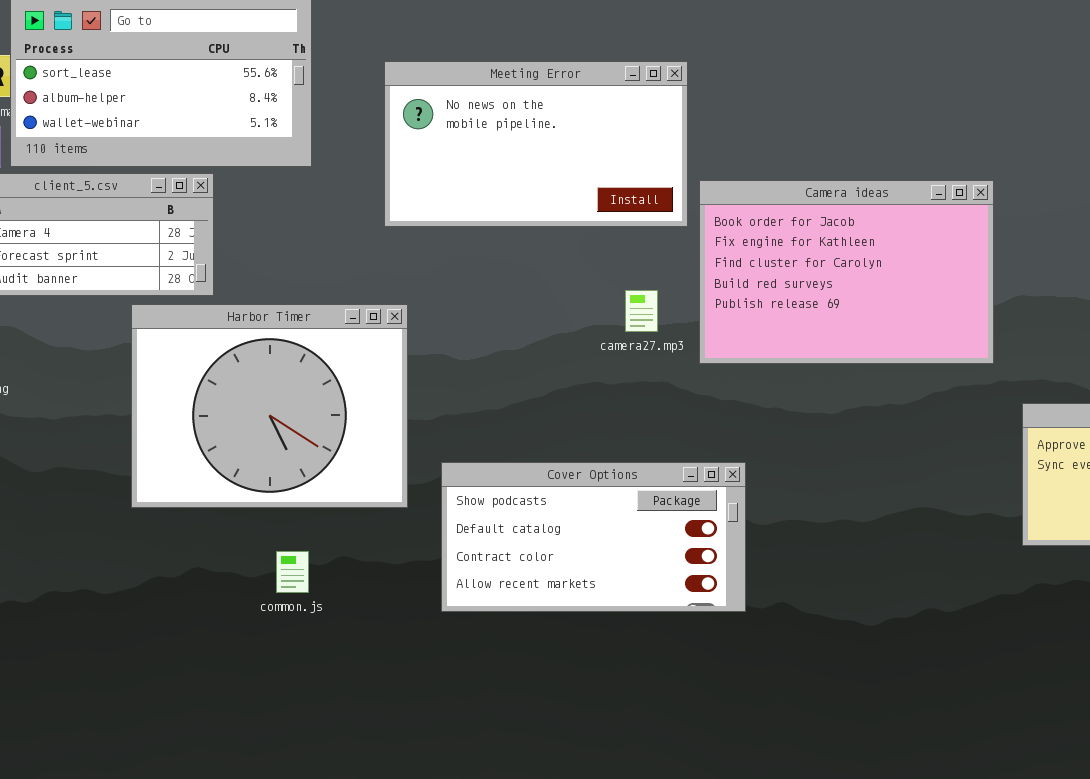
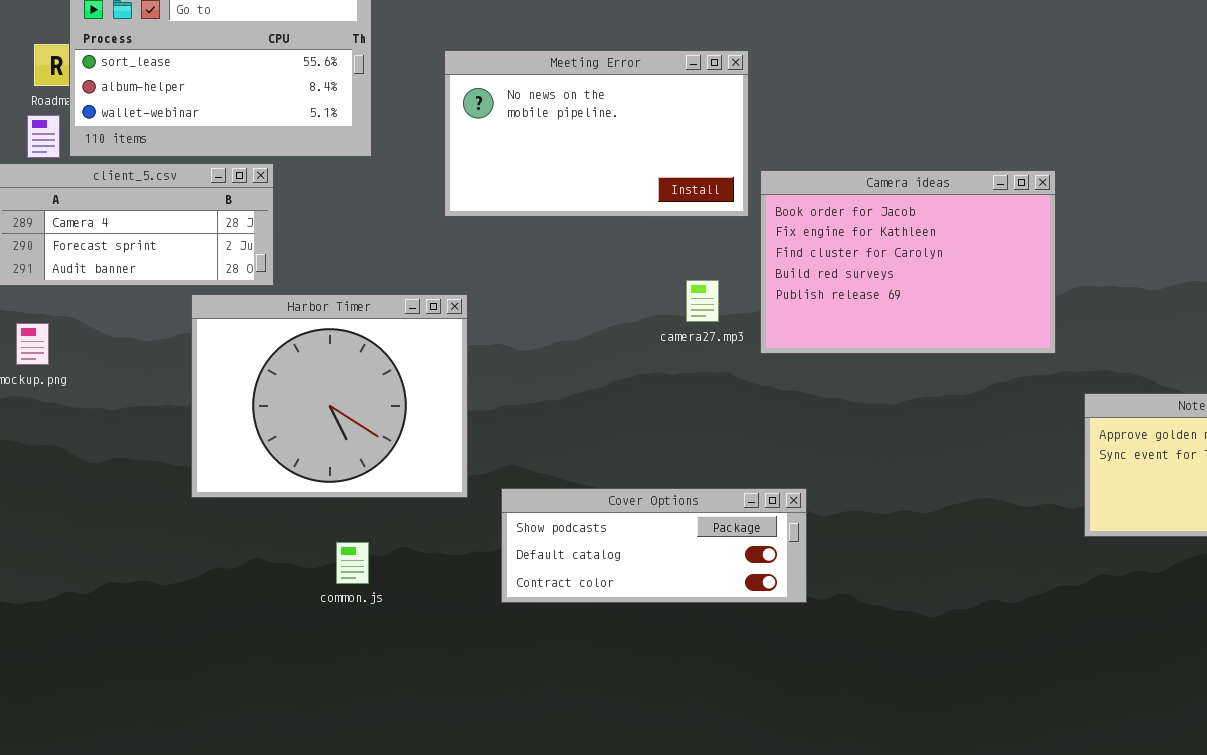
Cover Options: [441,462,746,612] -> [501,488,807,603], resized

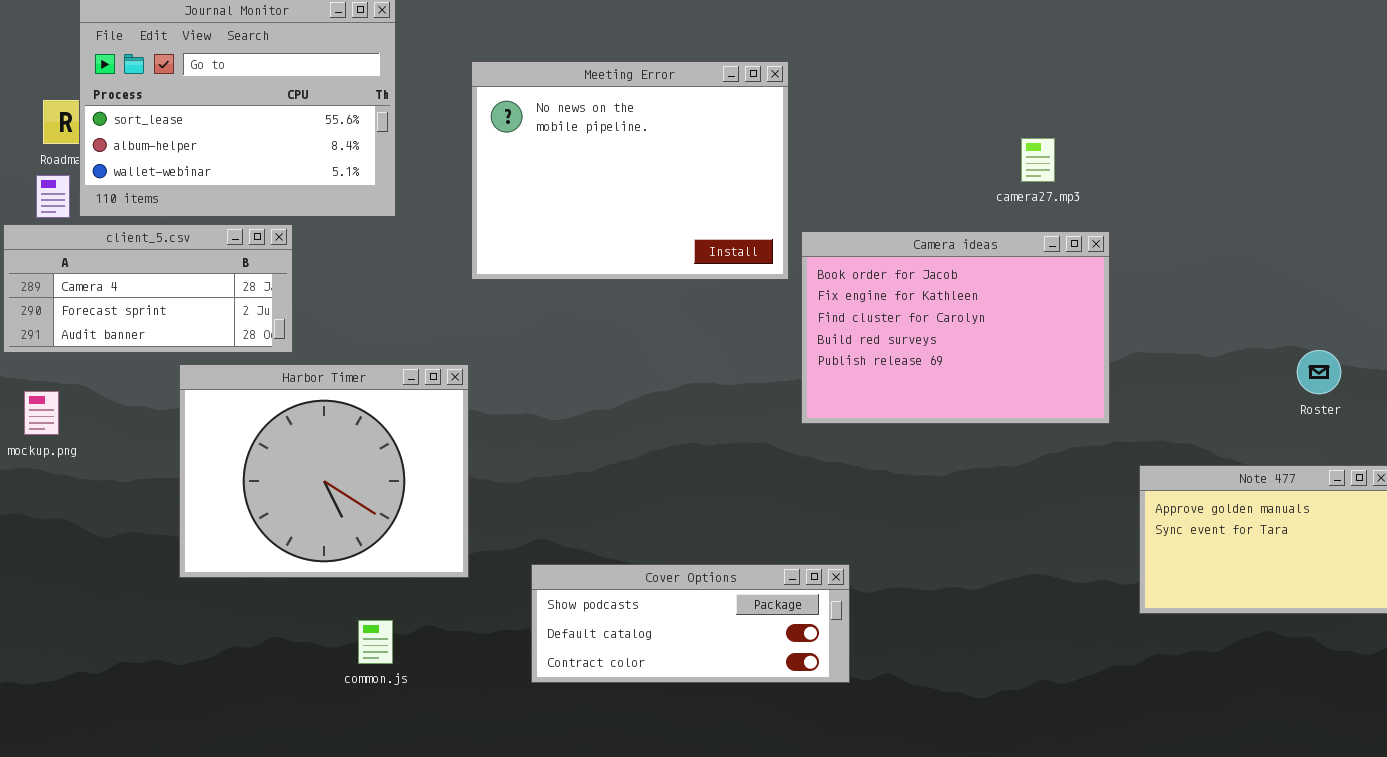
Meeting Error: [444,50,749,217] -> [471,61,789,280], resized
camera27.mp3: [686,280,719,322] -> [1021,138,1055,182], moved
Harbor Timer: [191,294,468,498] -> [179,364,469,578], moved

